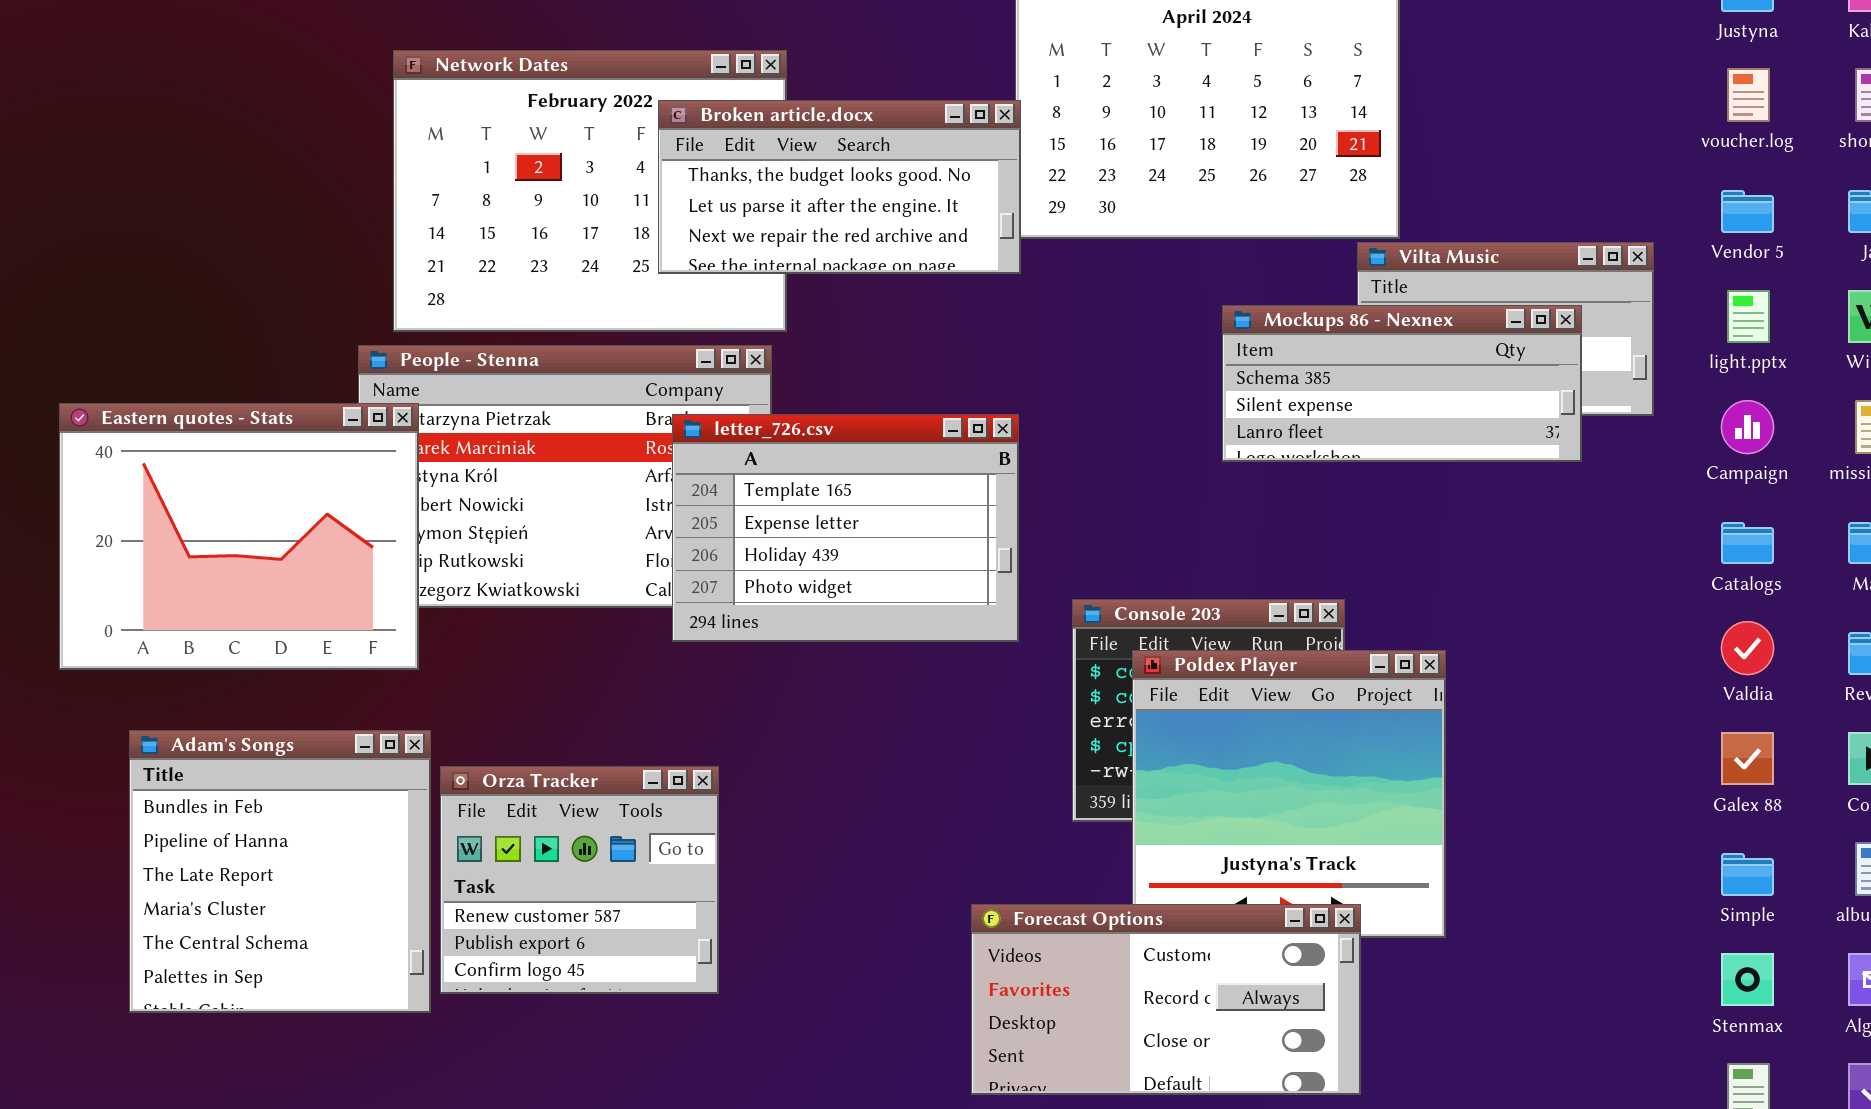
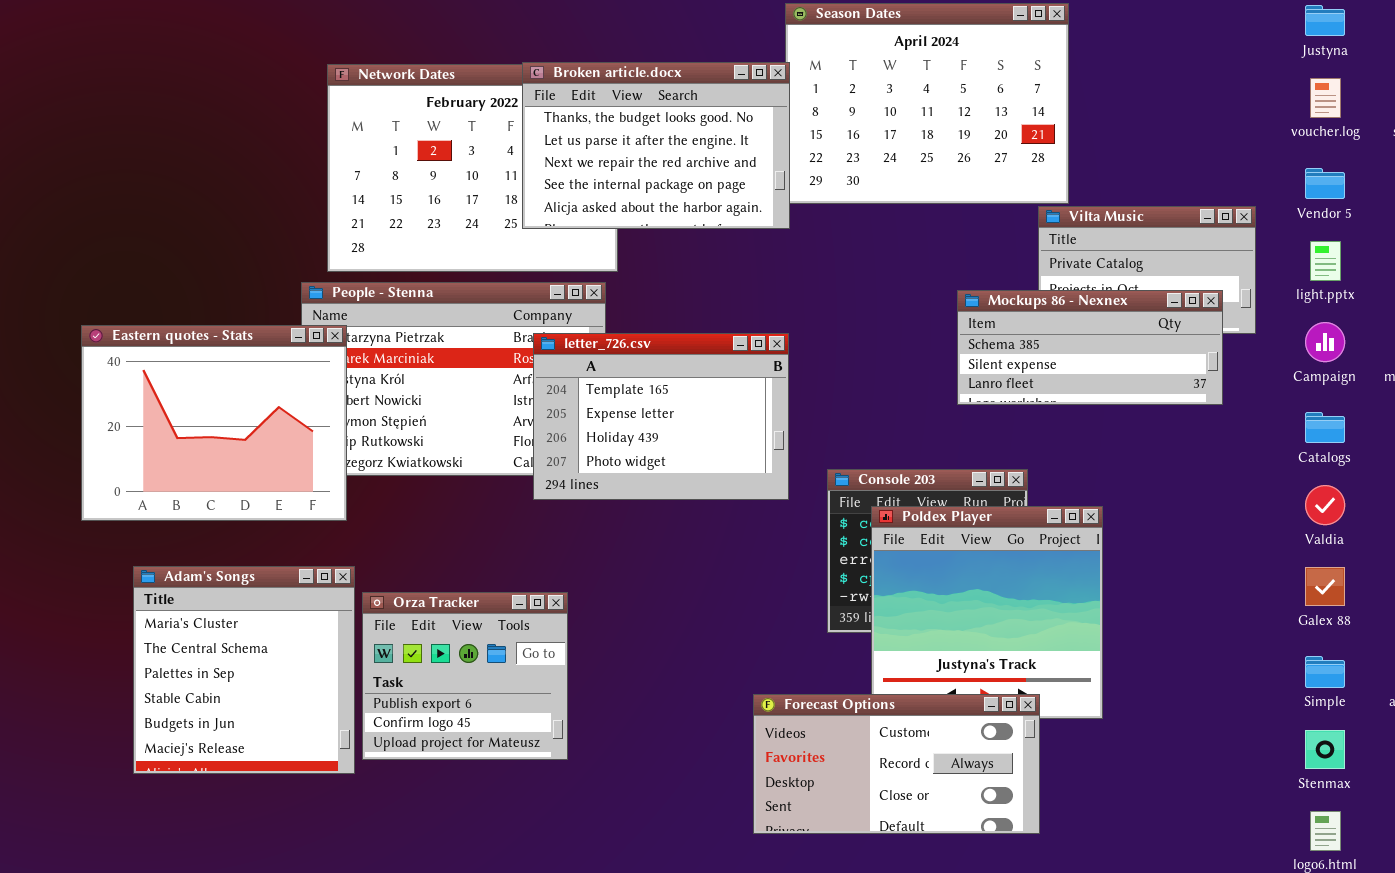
Broken article.docx: [658,100,1021,274] -> [522,62,790,229], resized
Mockups 86 - Nexnex: [1222,305,1582,462] -> [957,290,1223,405], moved
Adam's Songs: [129,730,431,1013] -> [133,566,355,774], scrolled down 3 rows
Orza Tracker: [440,766,719,994] -> [362,592,568,760], scrolled down 1 row

